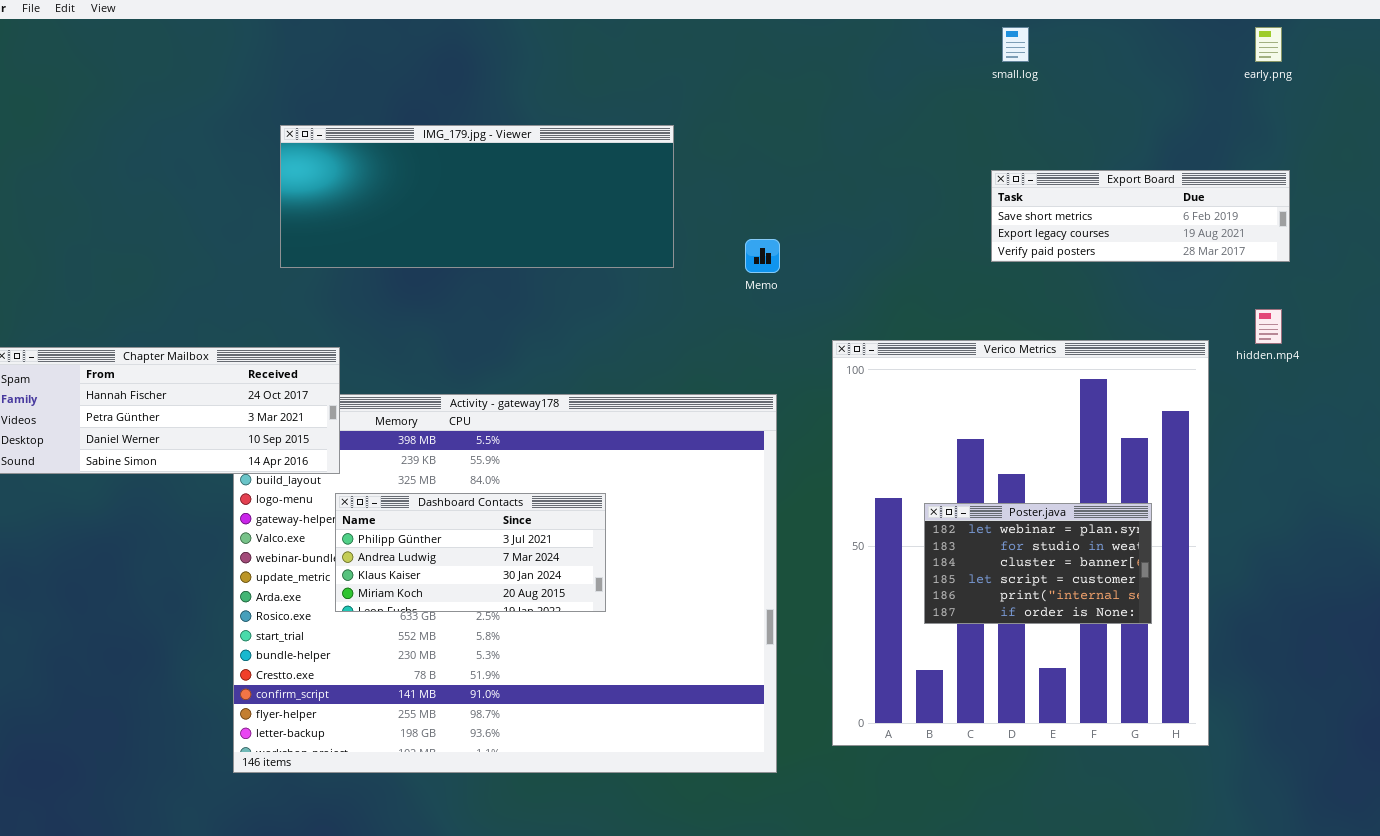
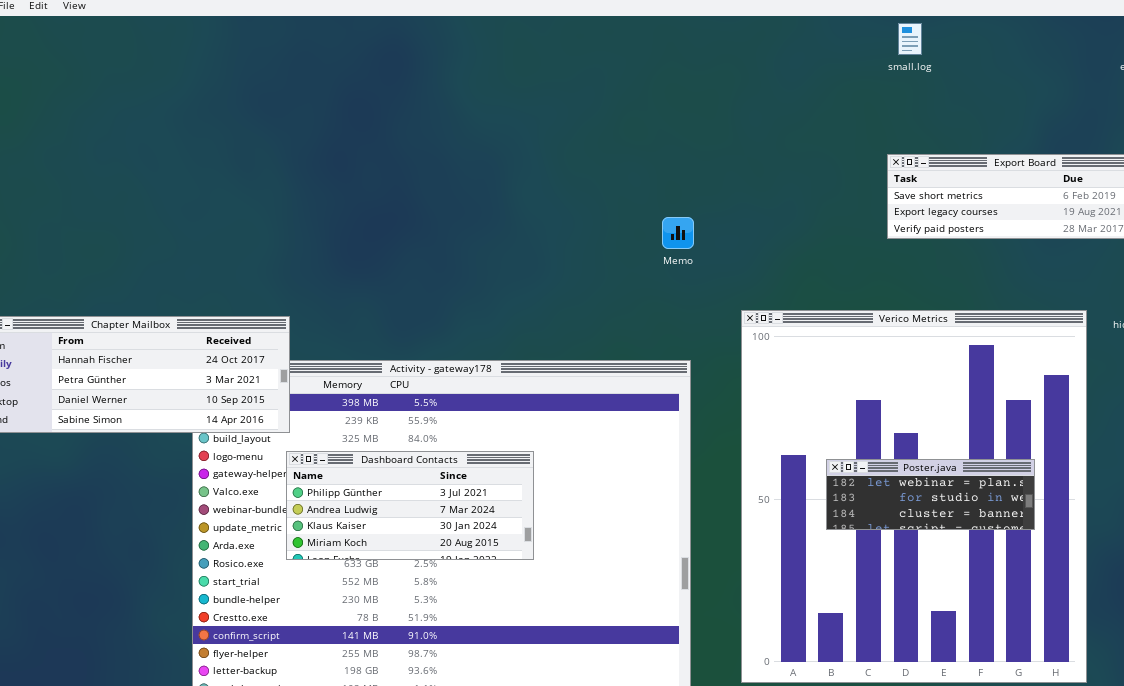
IMG_179.jpg - Viewer: [280,125,674,268] -> none, closed
Poster.java: [924,503,1152,624] -> [826,459,1035,530], resized

